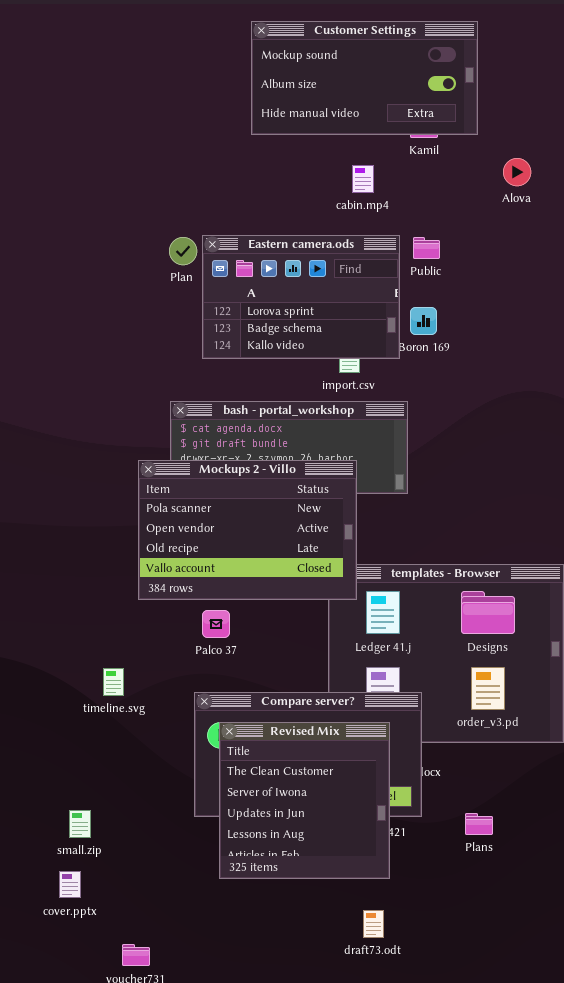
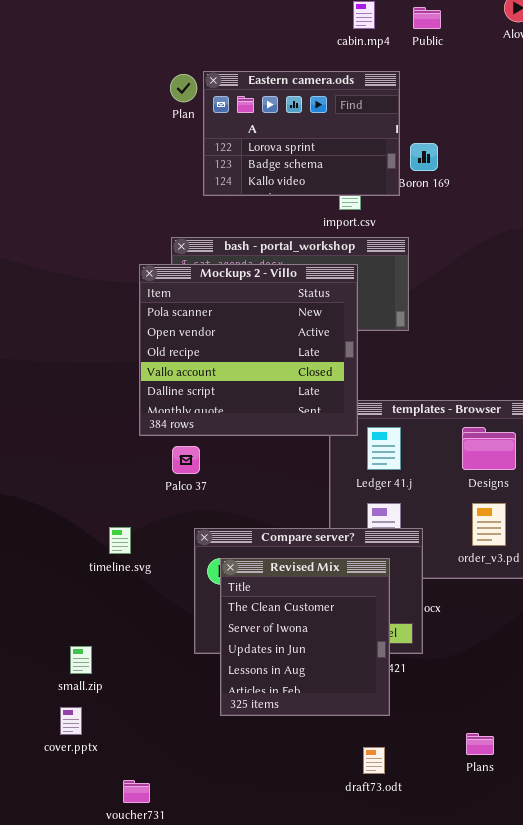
Public: [413,237,440,259] -> [413,7,441,29], moved
Mockups 2 - Villo: [138,460,357,600] -> [139,264,358,436], resized
Palco 37: [202,610,230,638] -> [172,446,200,474], moved
timeline.svg: [103,668,124,696] -> [109,527,131,554], moved
Plans: [465,813,493,835] -> [466,733,494,755], moved

